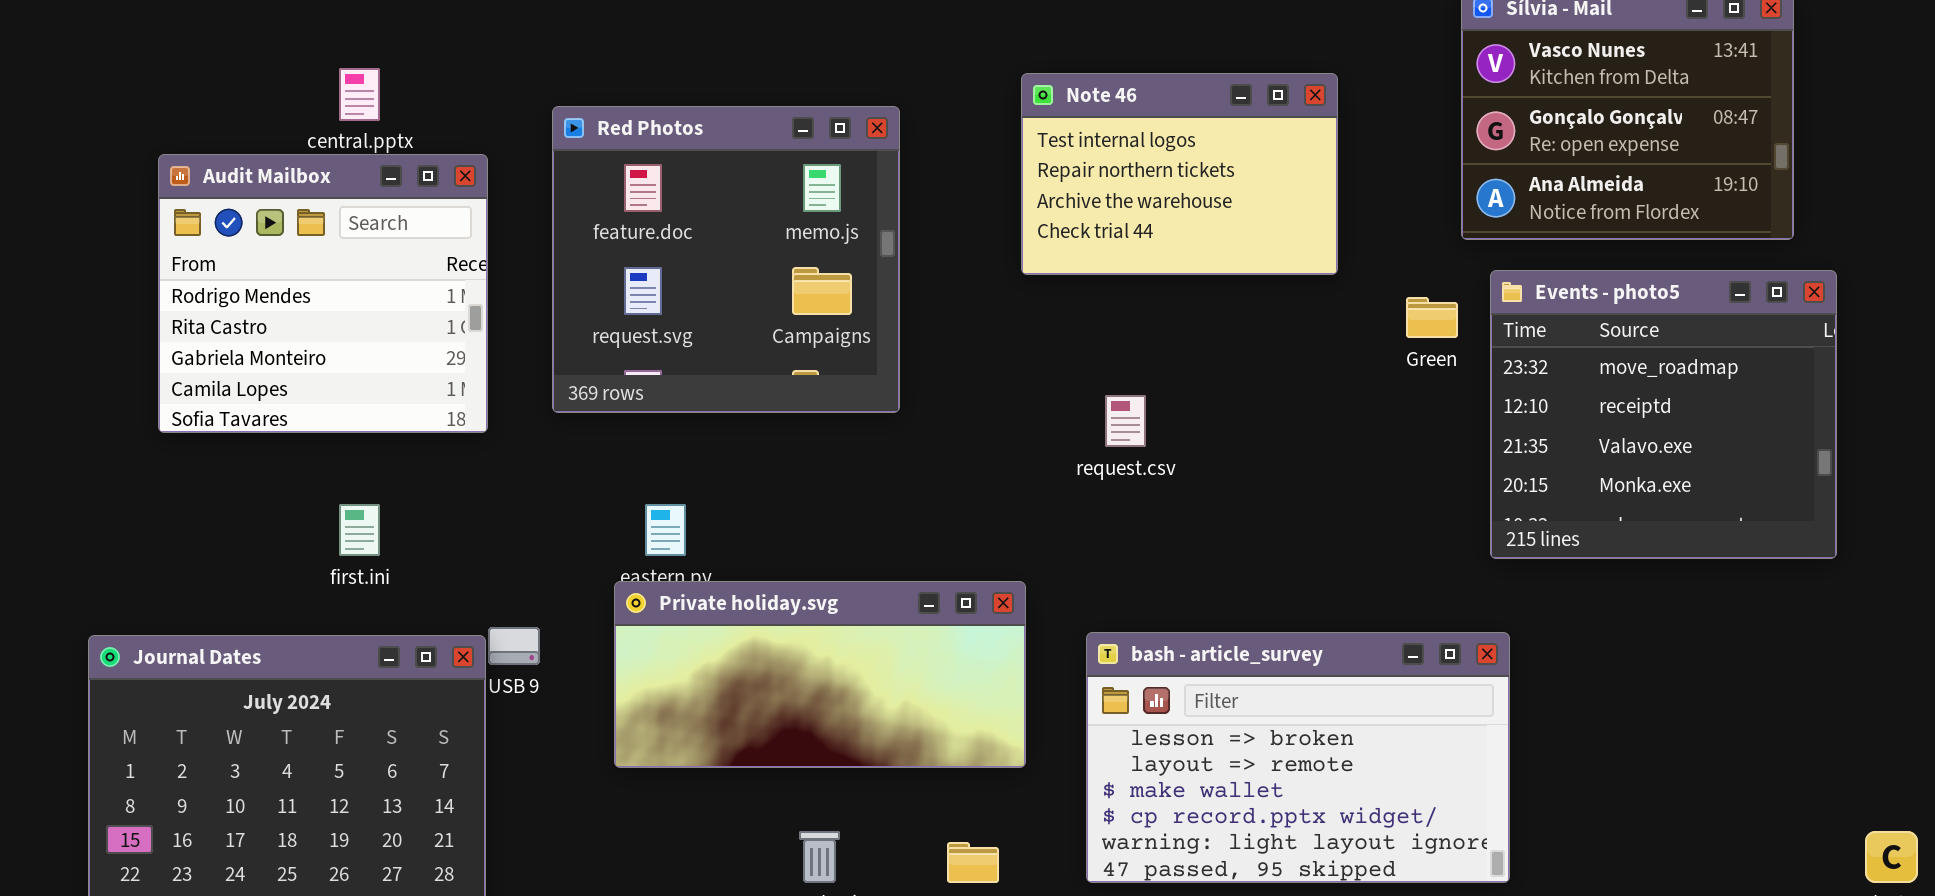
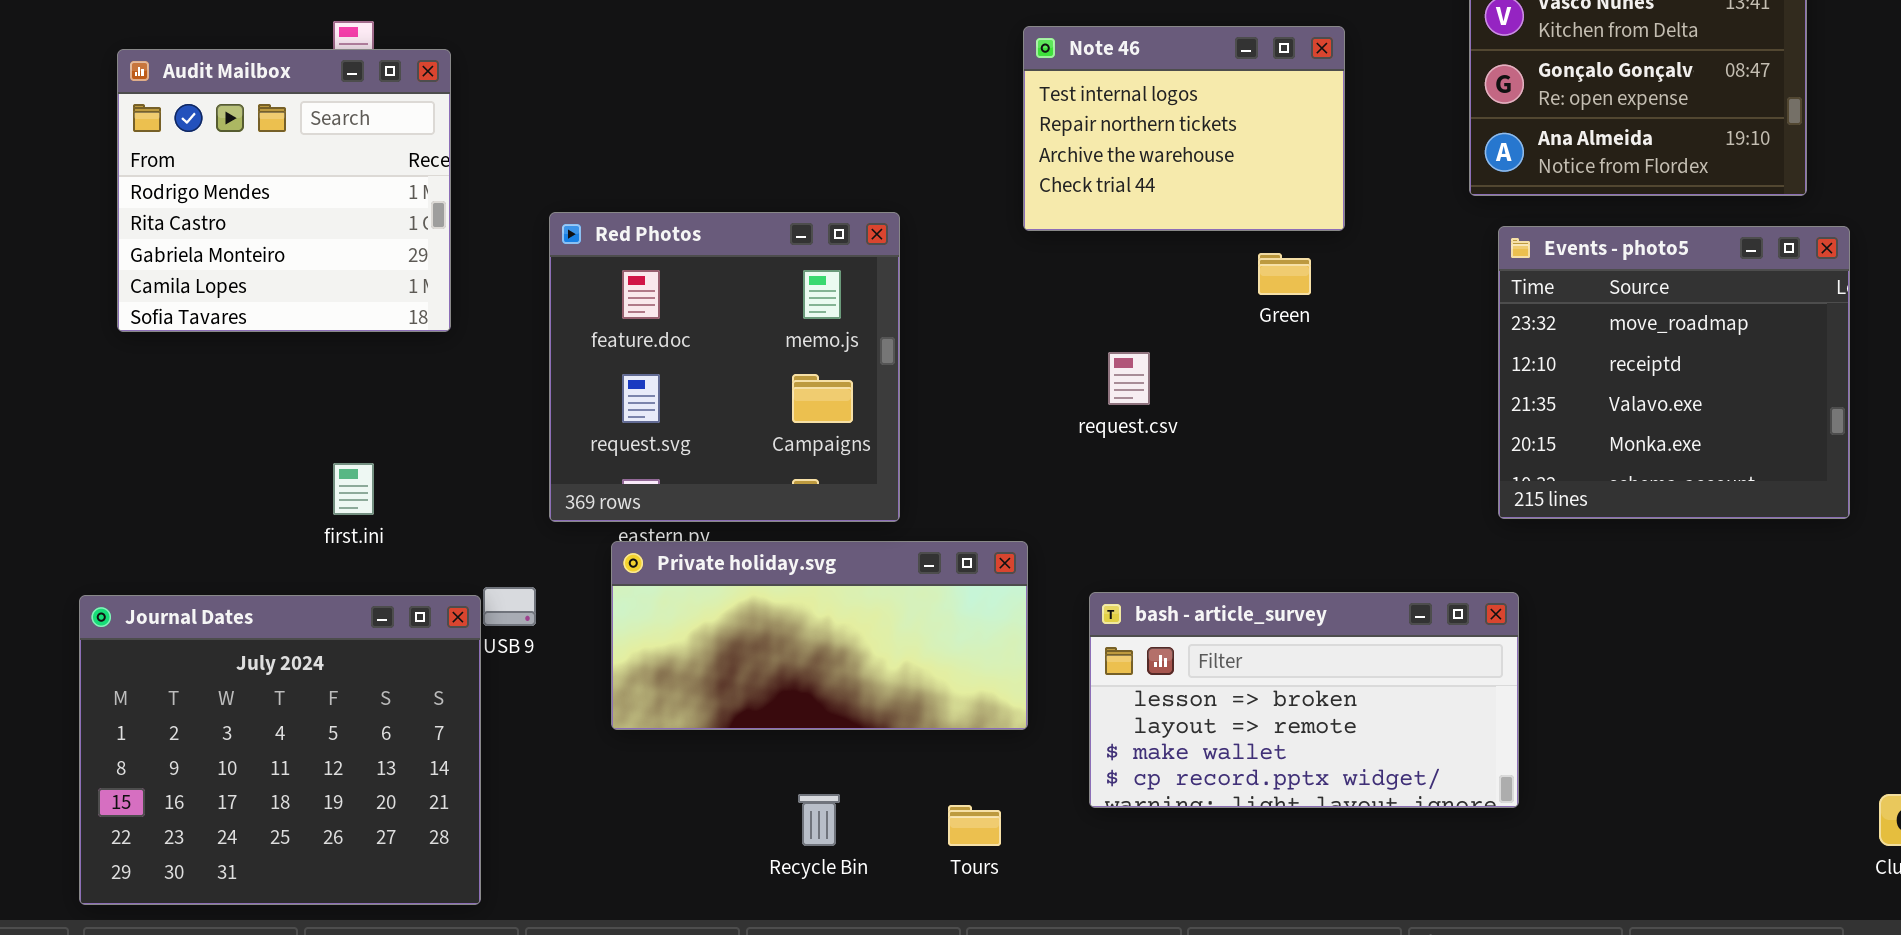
Red Photos: [552,106,900,413] -> [549,212,900,522], moved
Audit Mailbox: [158,154,488,433] -> [117,49,451,332], moved
Green: [1406,297,1458,338] -> [1258,253,1311,295], moved
bash - article_survey: [1086,632,1510,883] -> [1089,592,1519,808], resized

